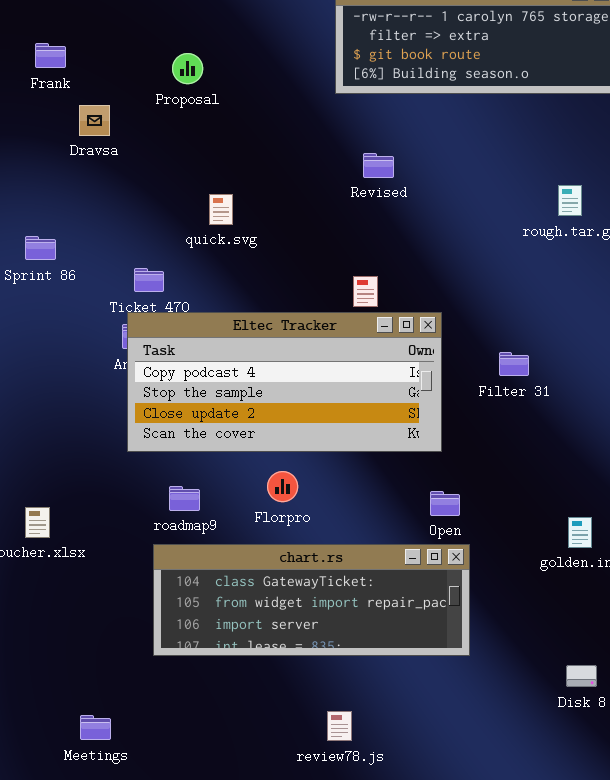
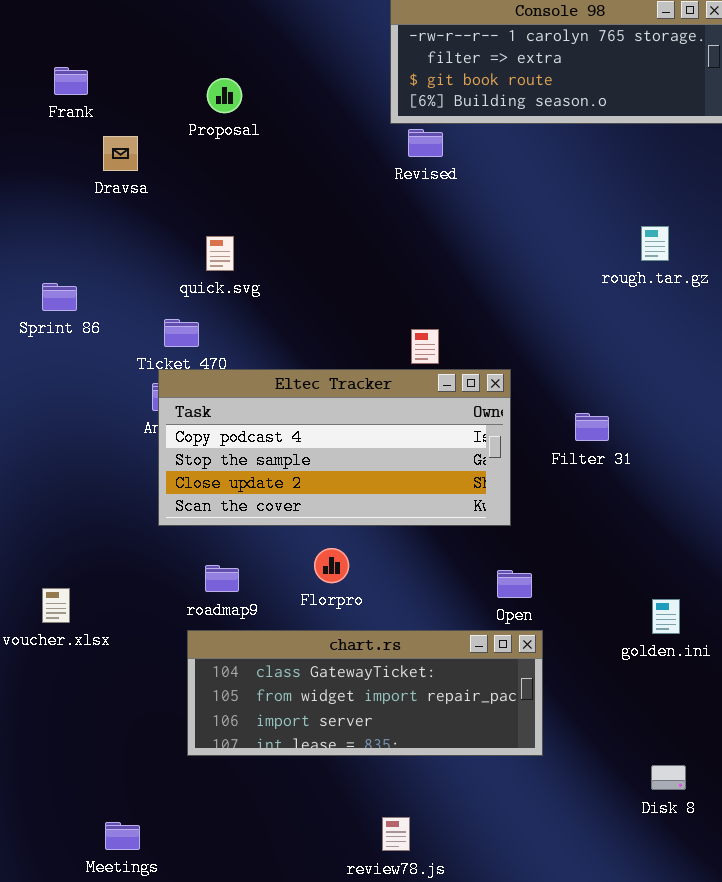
Revised: [363,153,394,178] -> [408,129,443,157], moved
quick.svg: [209,194,233,225] -> [206,236,234,271], moved

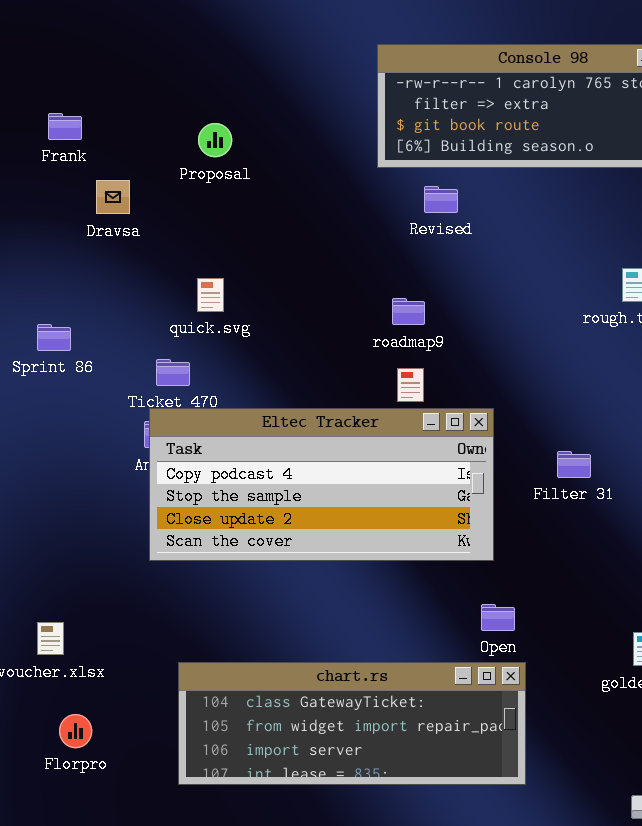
Revised: [408,129,443,157] -> [424,186,458,213], moved
Florpro: [314,548,349,583] -> [59,714,92,748], moved
roadmap9: [205,565,239,592] -> [392,298,425,325], moved

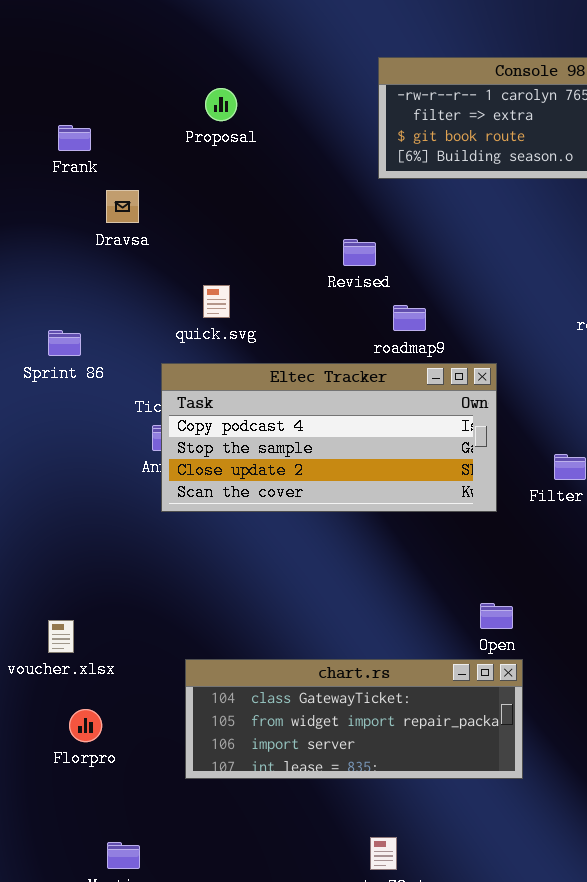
Proposal: [198,123,232,157] -> [205,88,237,121], moved
Revised: [424,186,458,213] -> [343,239,376,266], moved
Eltec Tracker: [149,408,494,561] -> [161,363,497,512], moved

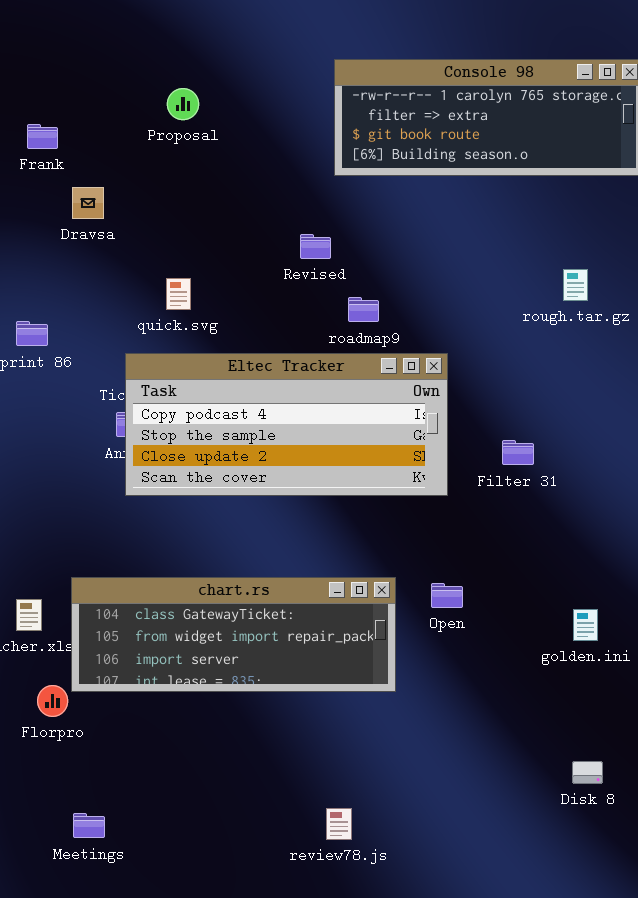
chart.rs: [185,659,523,779] -> [71,577,396,692], moved

